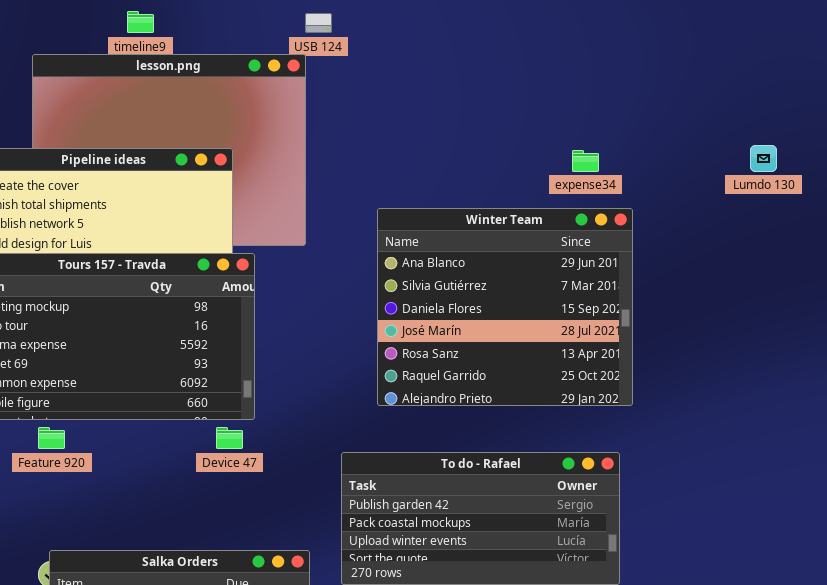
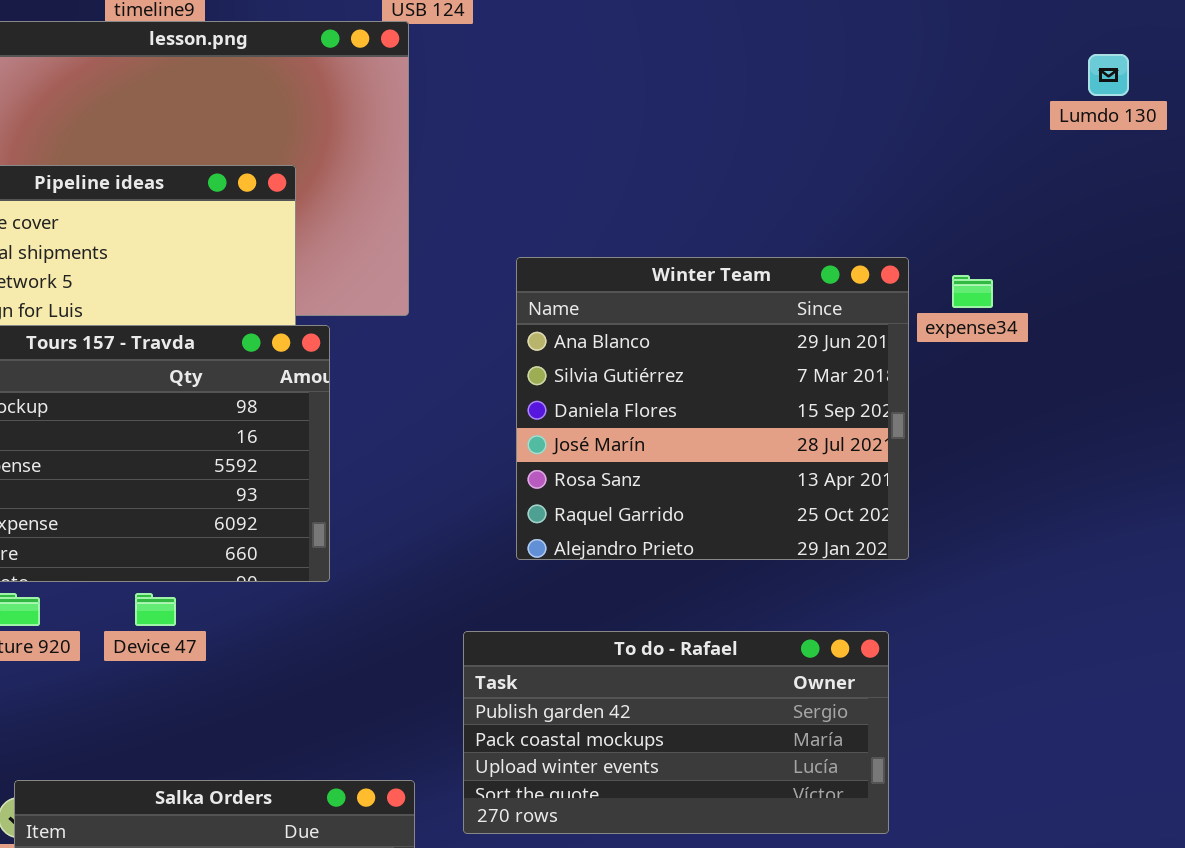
Lumdo 130: [750,145,777,172] -> [1088,54,1129,96], moved
expense34: [572,150,599,172] -> [952,275,993,308], moved
Device 47: [216,427,243,449] -> [135,593,176,626], moved

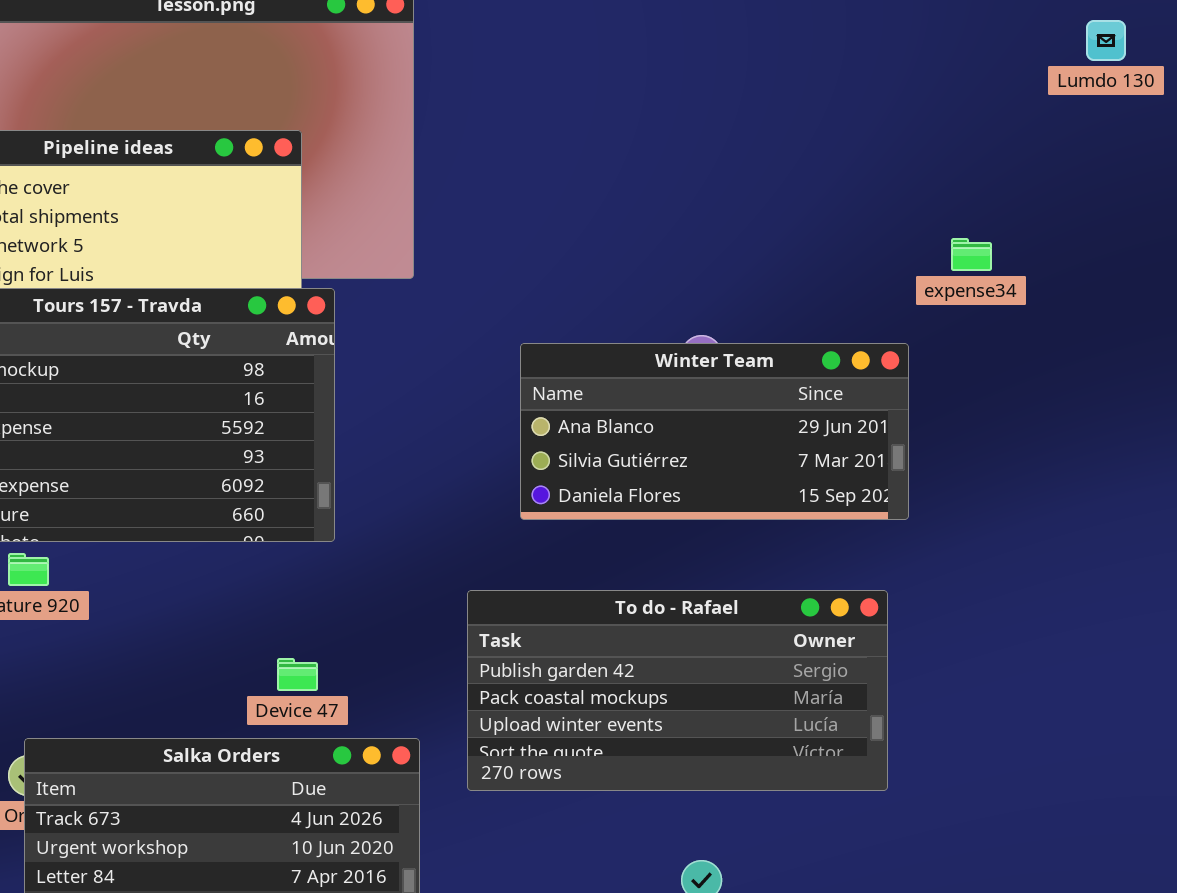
Winter Team: [516,257,909,560] -> [520,343,909,520], resized
Device 47: [135,593,176,626] -> [277,658,318,691], moved

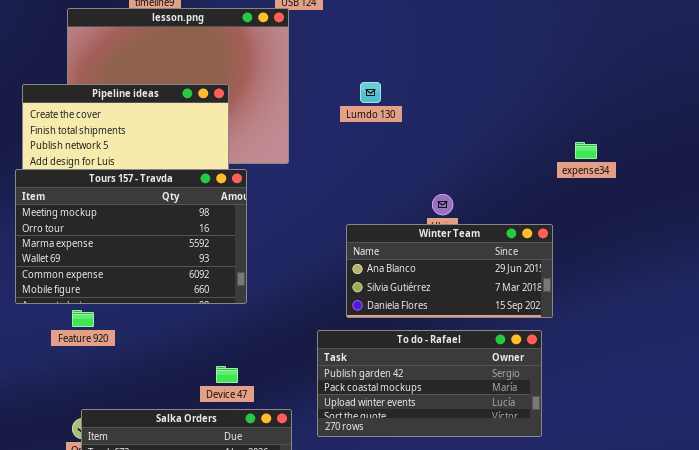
Lumdo 130: [1086,20,1126,61] -> [360,82,381,103], moved
Winter Team: [520,343,909,520] -> [346,224,553,318], moved

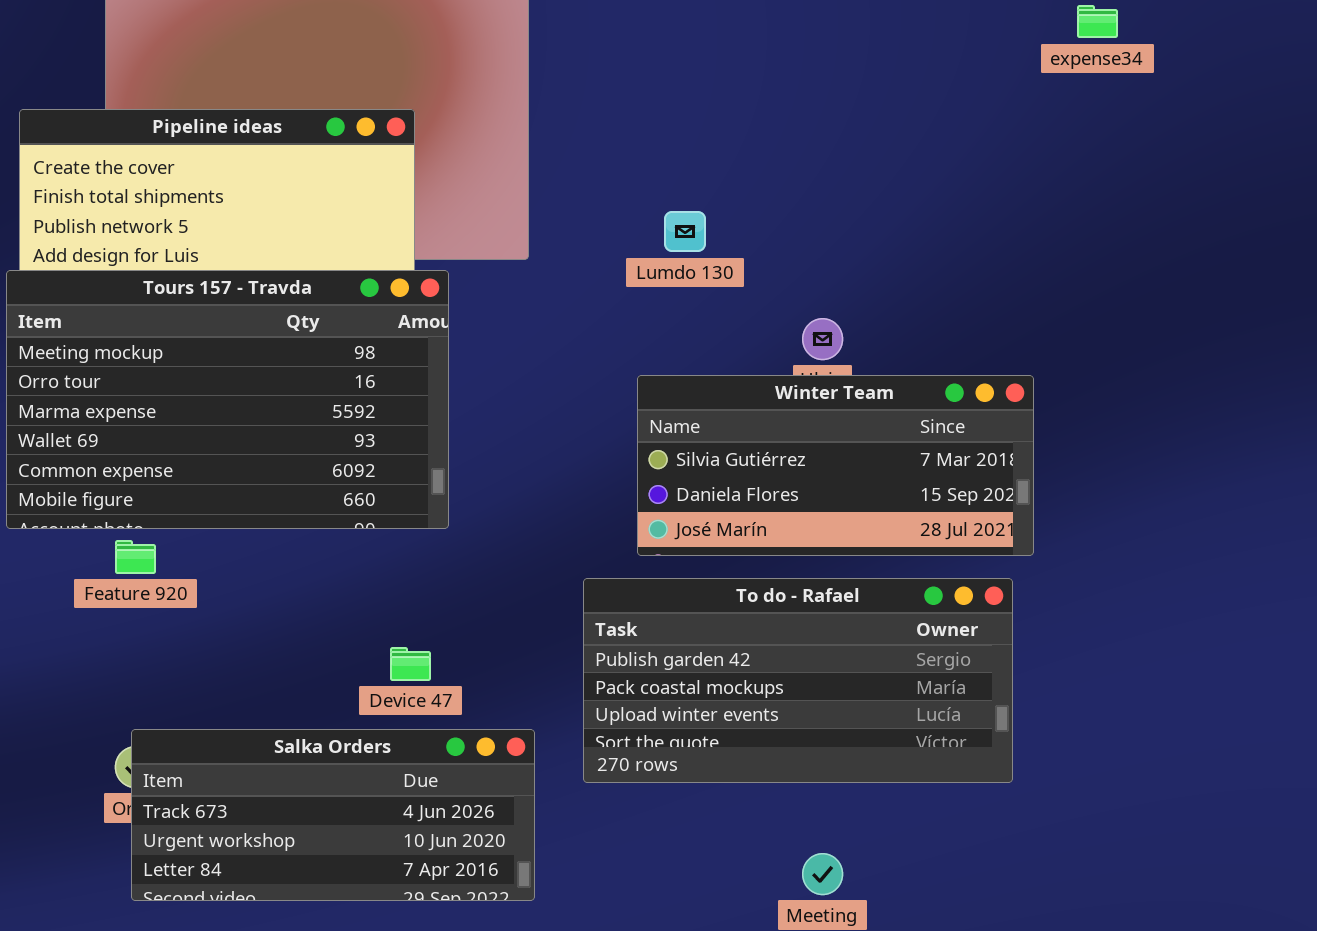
Lumdo 130: [360,82,381,103] -> [664,211,706,252], moved
expense34: [575,142,597,159] -> [1077,5,1118,38], moved
Winter Team: [346,224,553,318] -> [637,375,1034,556], scrolled down 1 row

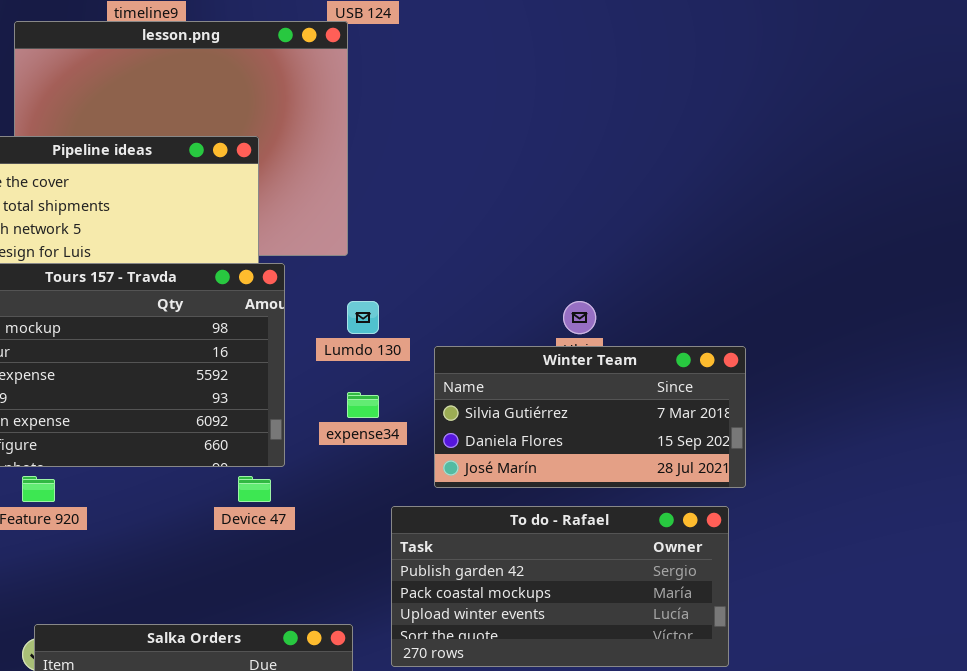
expense34: [1077,5,1118,38] -> [347,392,379,418], moved
Lumdo 130: [664,211,706,252] -> [347,301,379,334], moved
Device 47: [390,647,431,681] -> [238,476,271,502], moved

